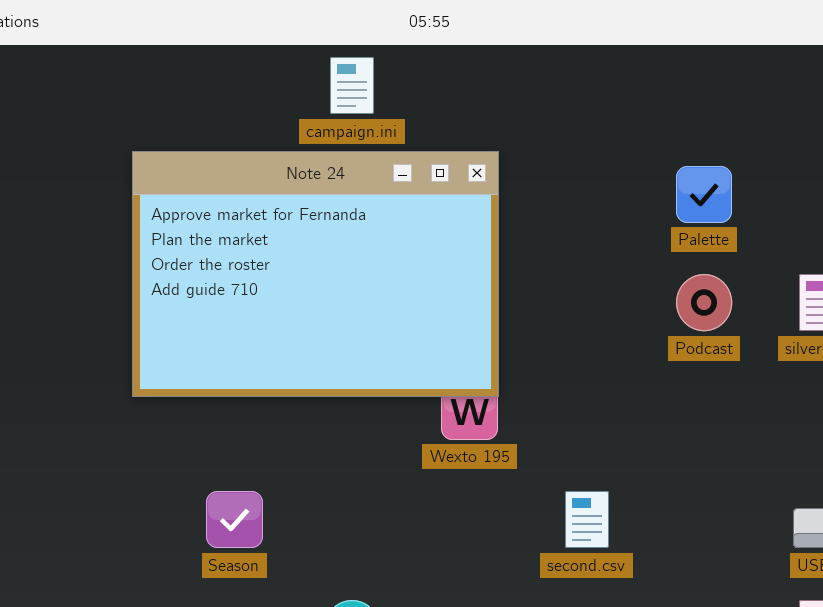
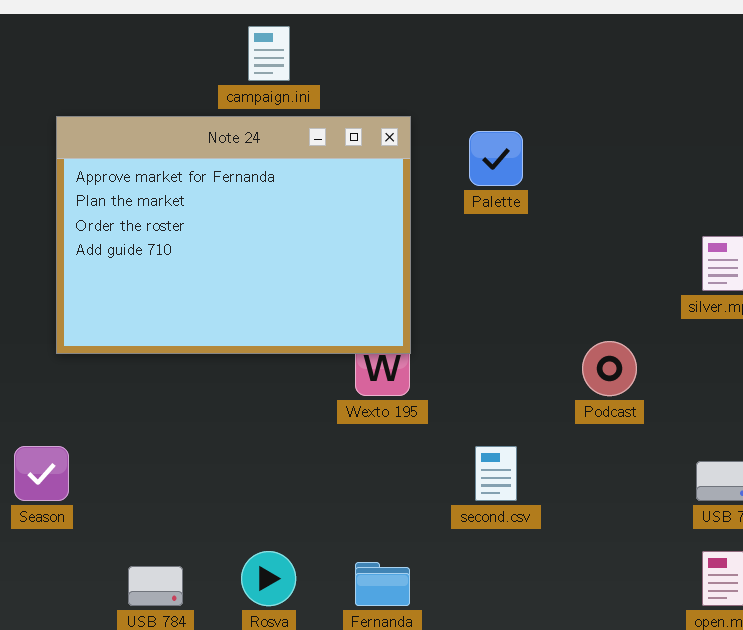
Palette: [676,166,732,223] -> [469,131,523,186], moved
Podcast: [676,274,732,331] -> [582,341,637,396], moved
Season: [206,491,263,548] -> [14,446,69,501], moved

